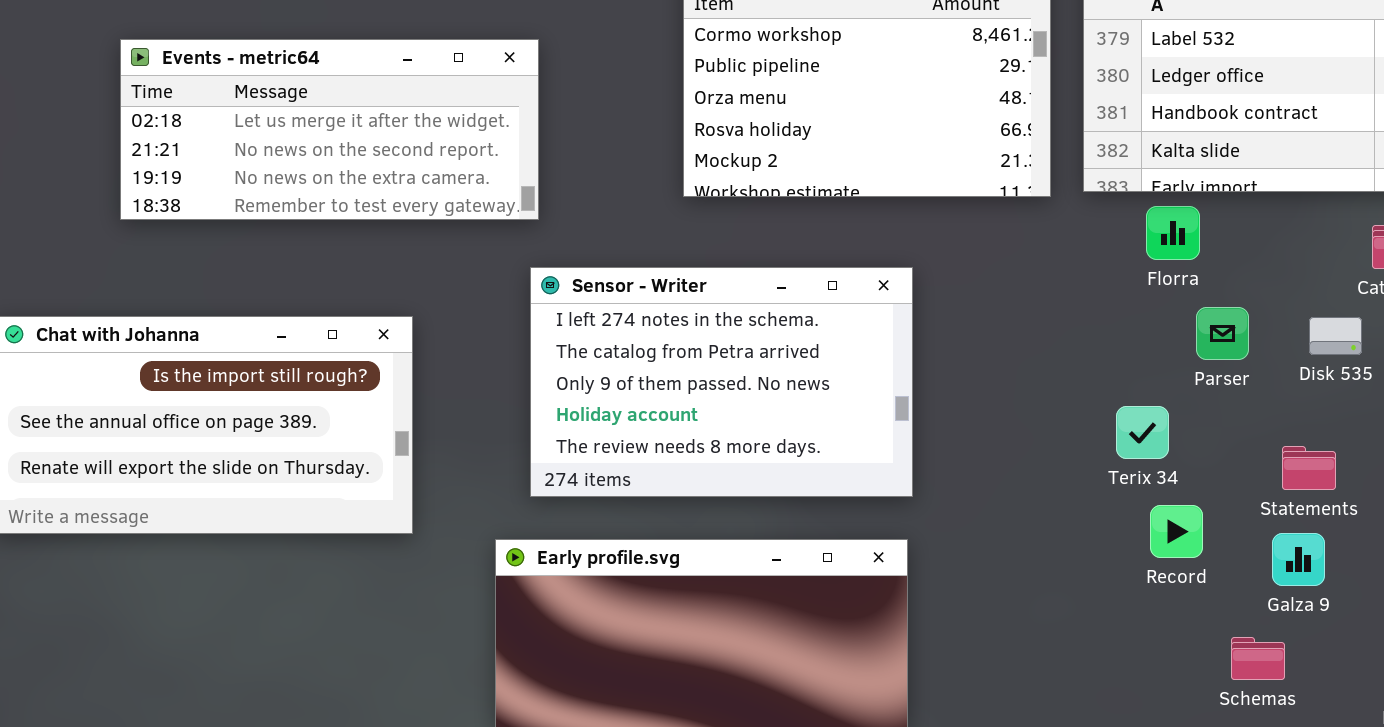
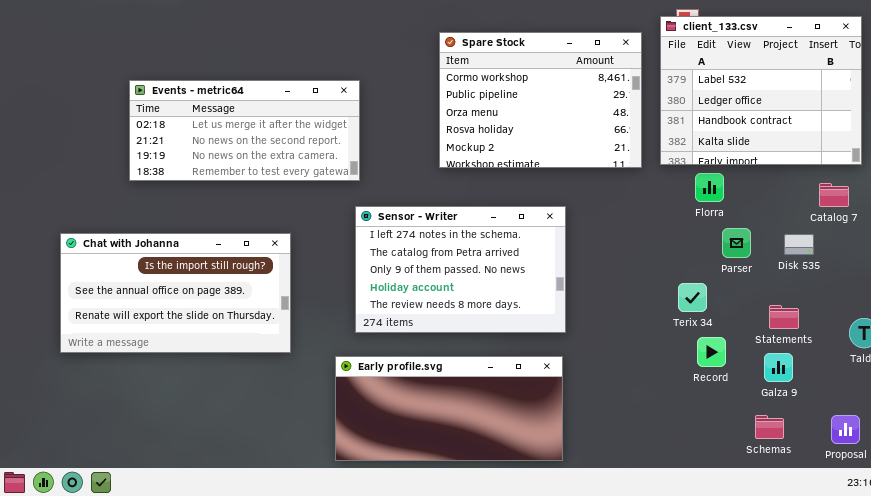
Schemas: [1231,637,1285,680] -> [755,415,784,439], moved

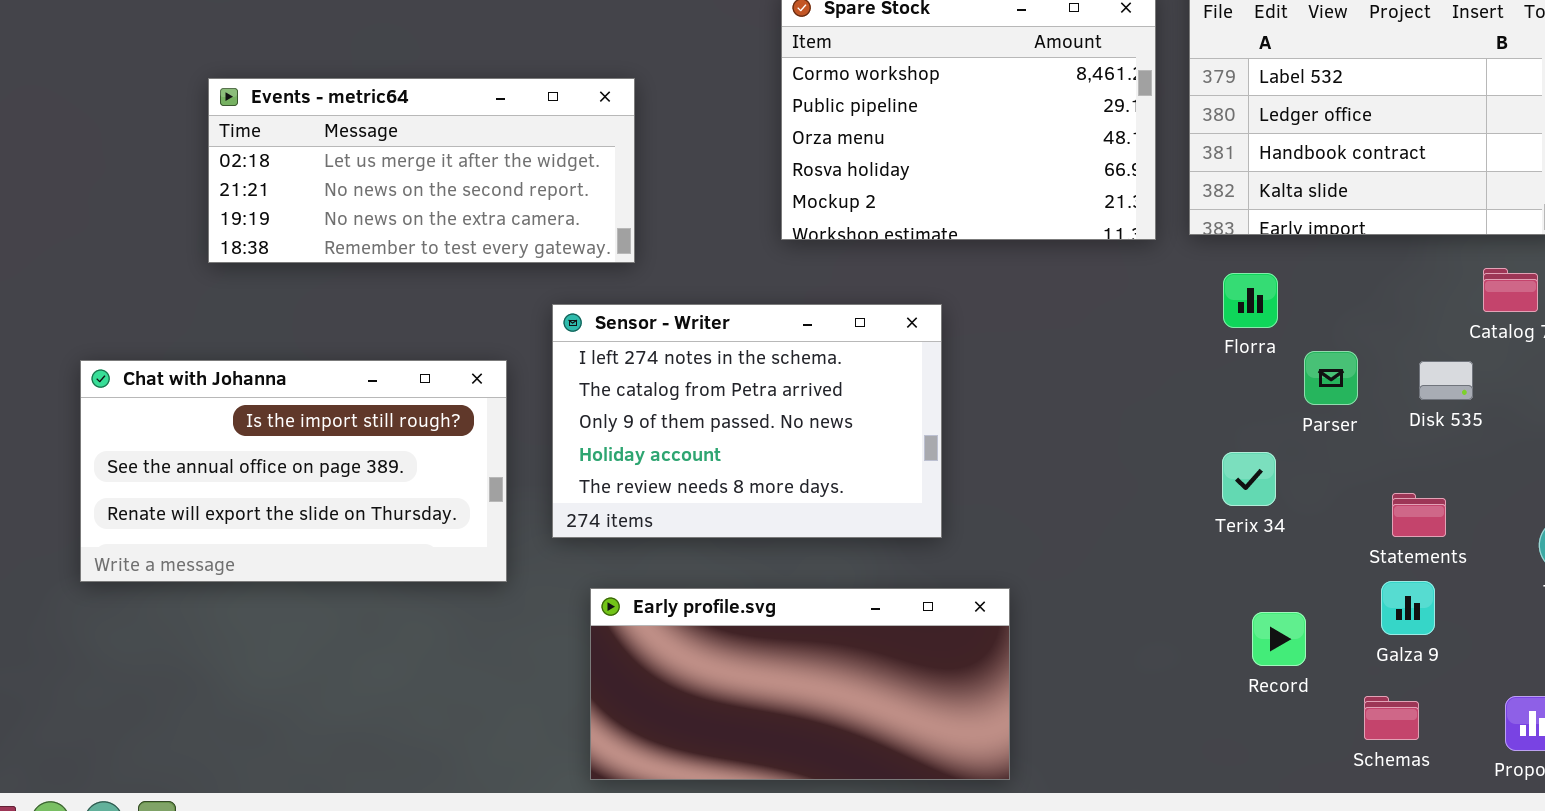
Florra: [695,173,724,202] -> [1223,273,1278,328], moved
Sensor - Writer: [355,206,566,333] -> [552,304,942,538], moved
Record: [697,337,726,367] -> [1252,612,1306,666], moved

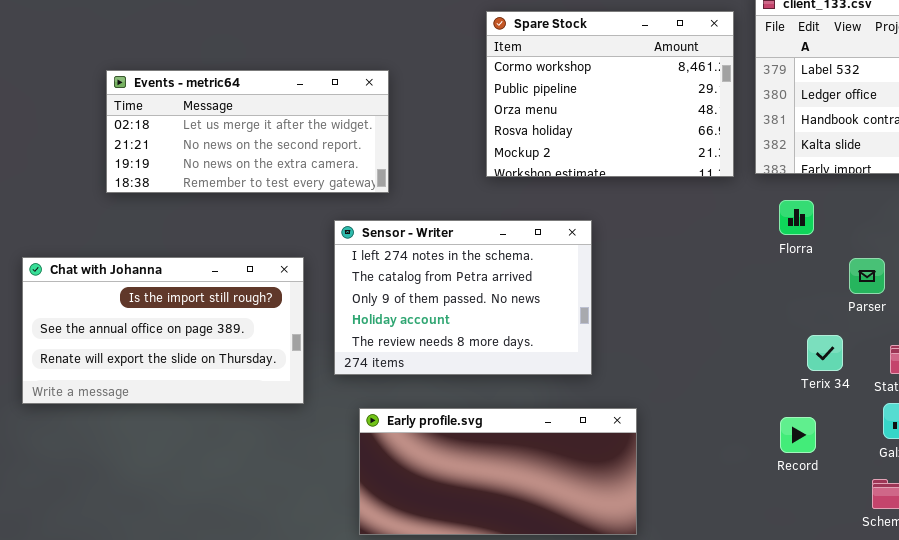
Parser: [1304,351,1358,405] -> [849,258,885,294], moved
Terix 34: [1222,452,1276,506] -> [807,335,843,371], moved
Record: [1252,612,1306,666] -> [780,417,816,453], moved

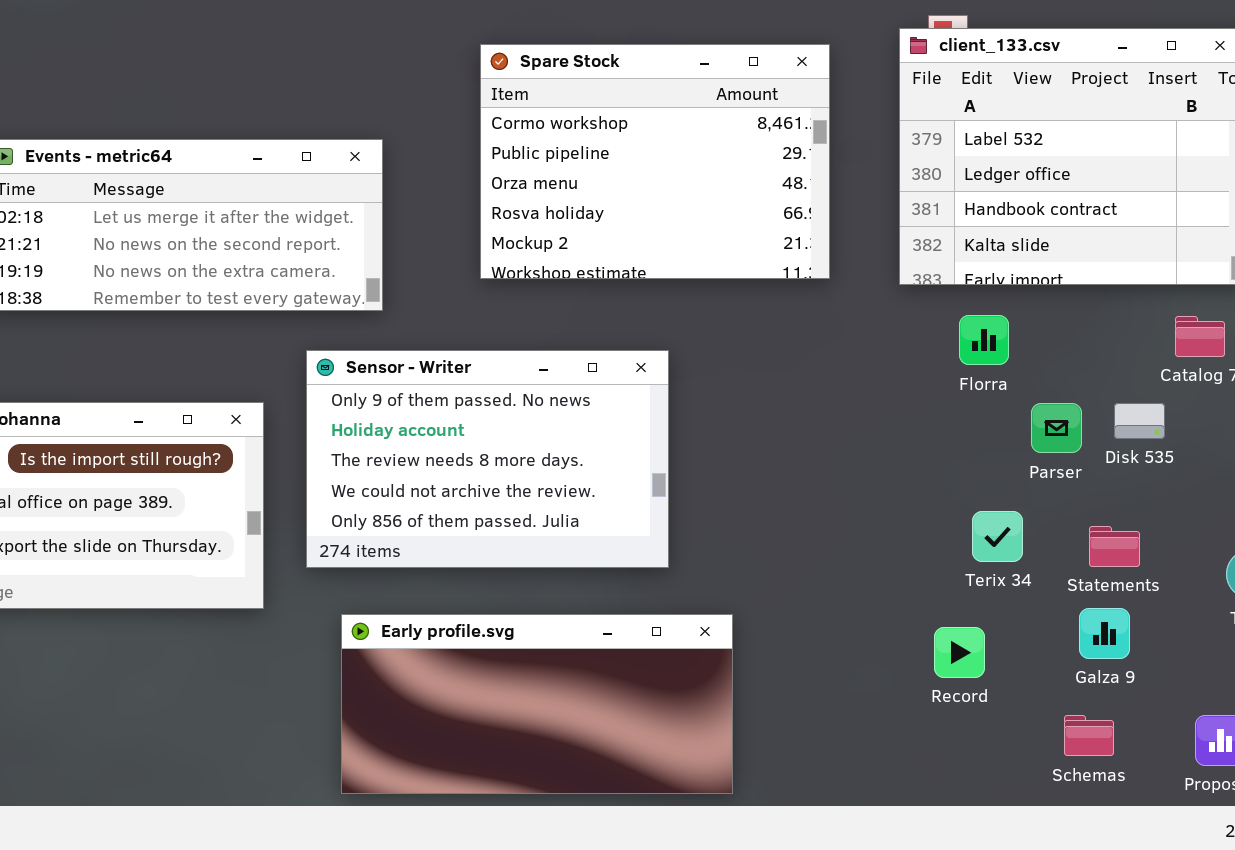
Spare Stock: [486,11,734,177] -> [480,44,830,279], moved
Florra: [779,200,814,235] -> [959,315,1009,365], moved
Sensor - Writer: [334,220,592,375] -> [306,350,669,568], scrolled down 2 rows

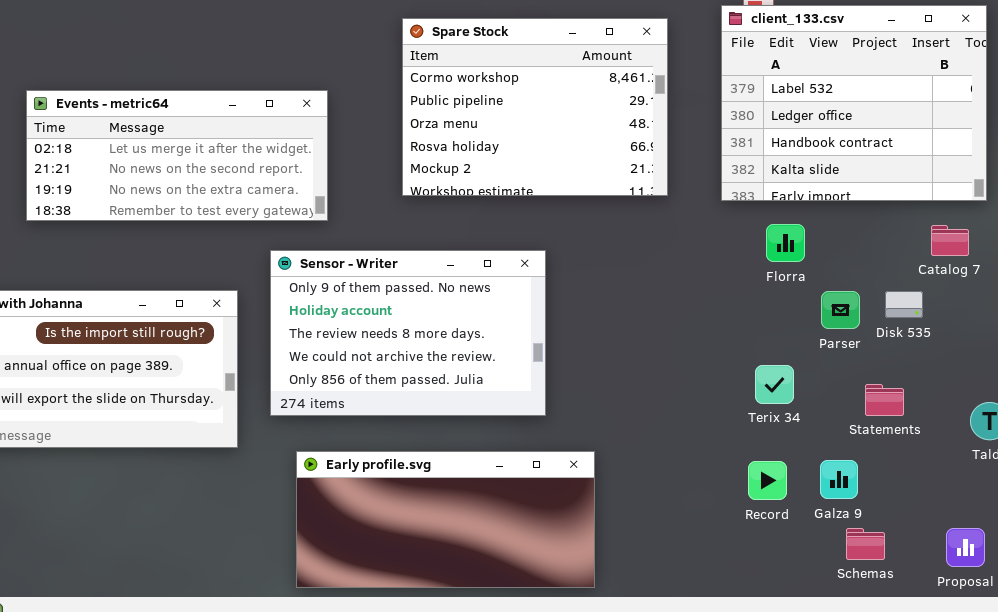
Terix 34: [972,511,1023,562] -> [755,365,794,404], moved
Galza 9: [1079,608,1130,659] -> [820,460,858,499], moved

